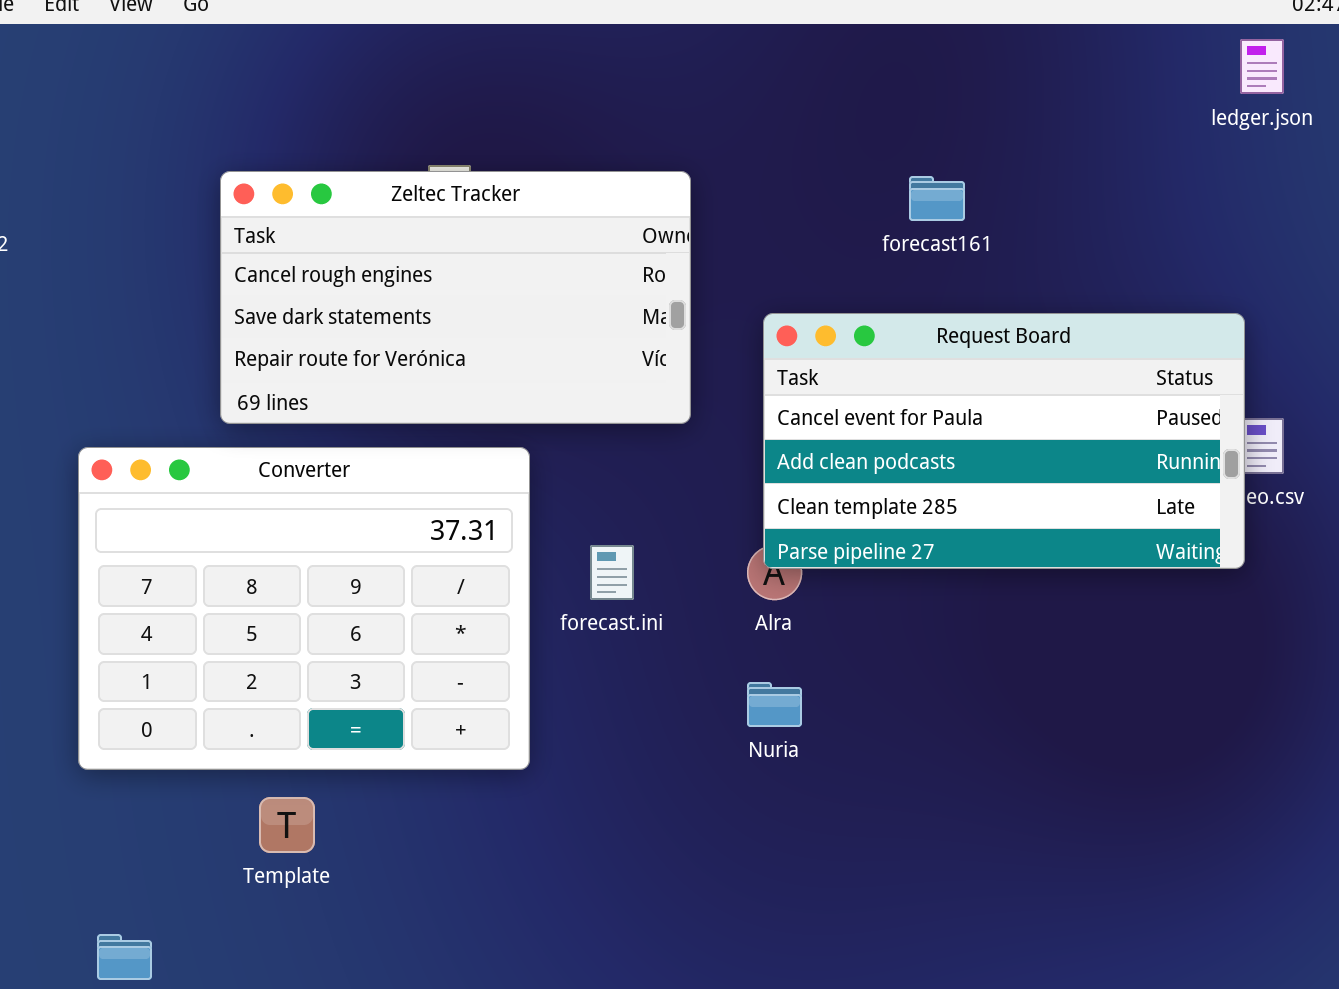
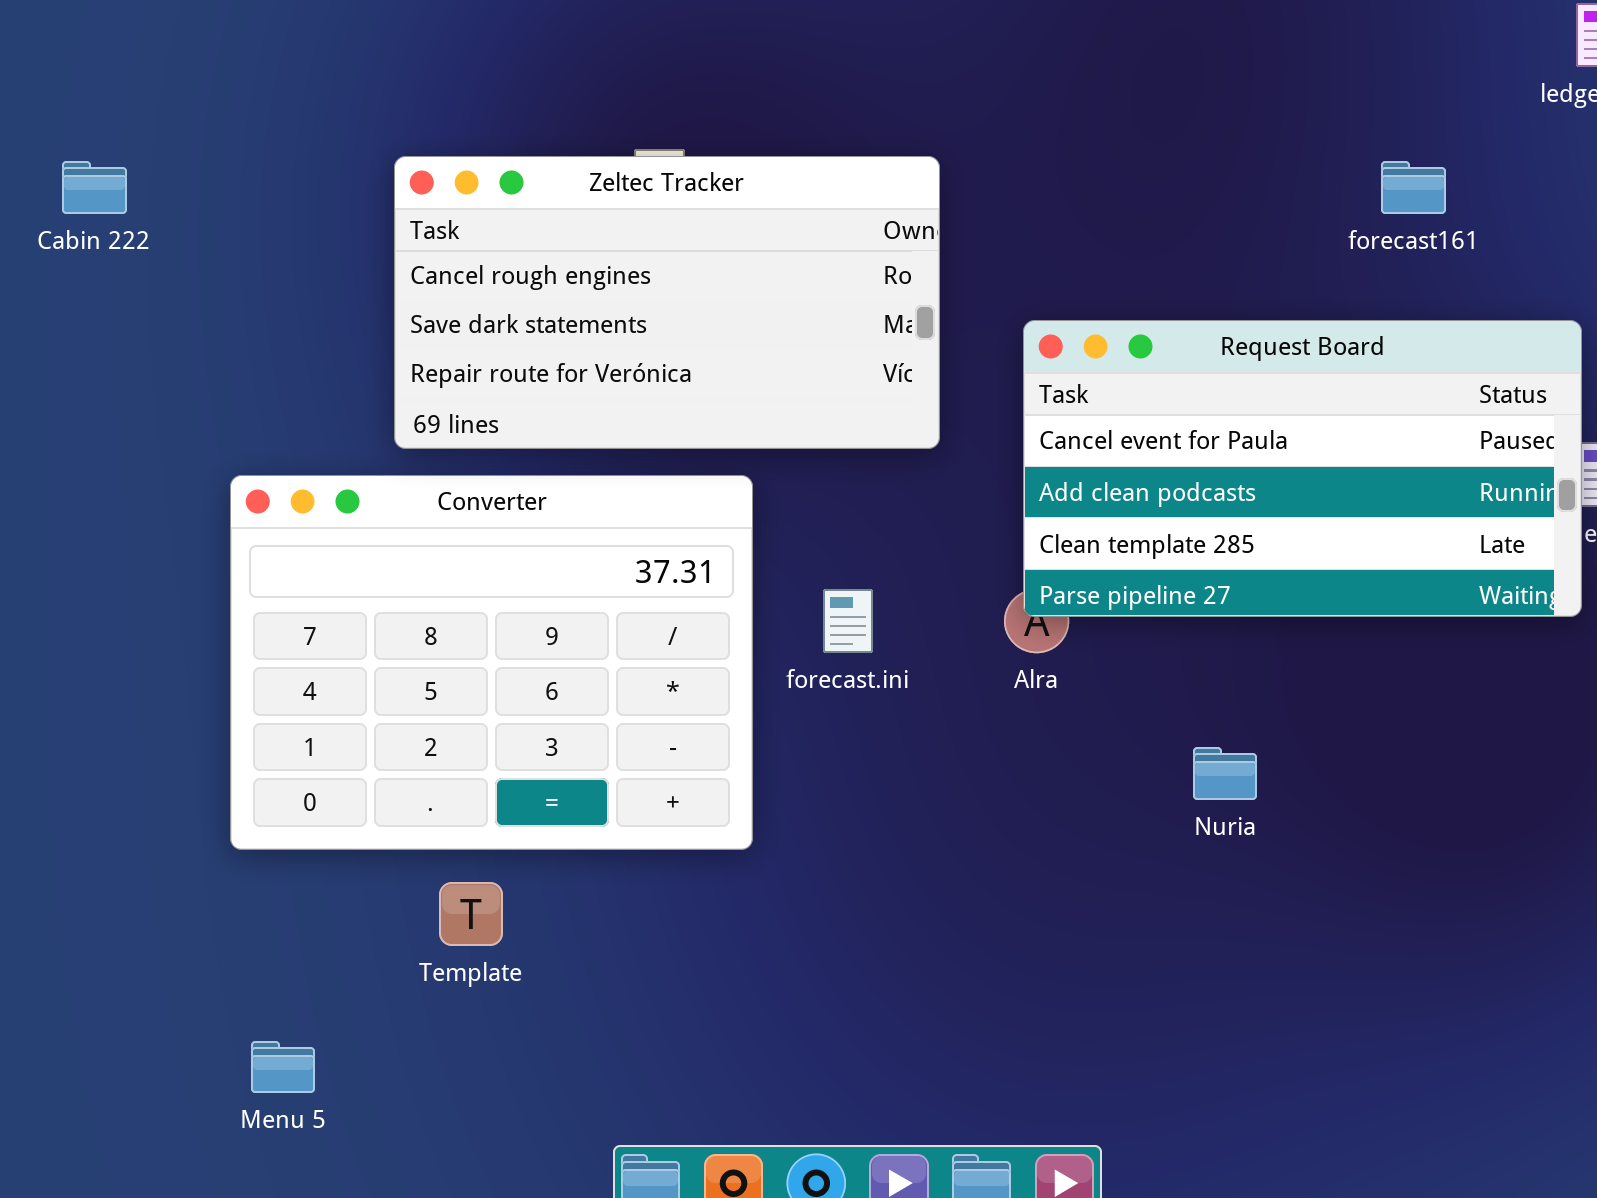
forecast161: [909,176,965,221] -> [1381,161,1446,214], moved
Nuria: [747,682,802,727] -> [1193,747,1257,800], moved

